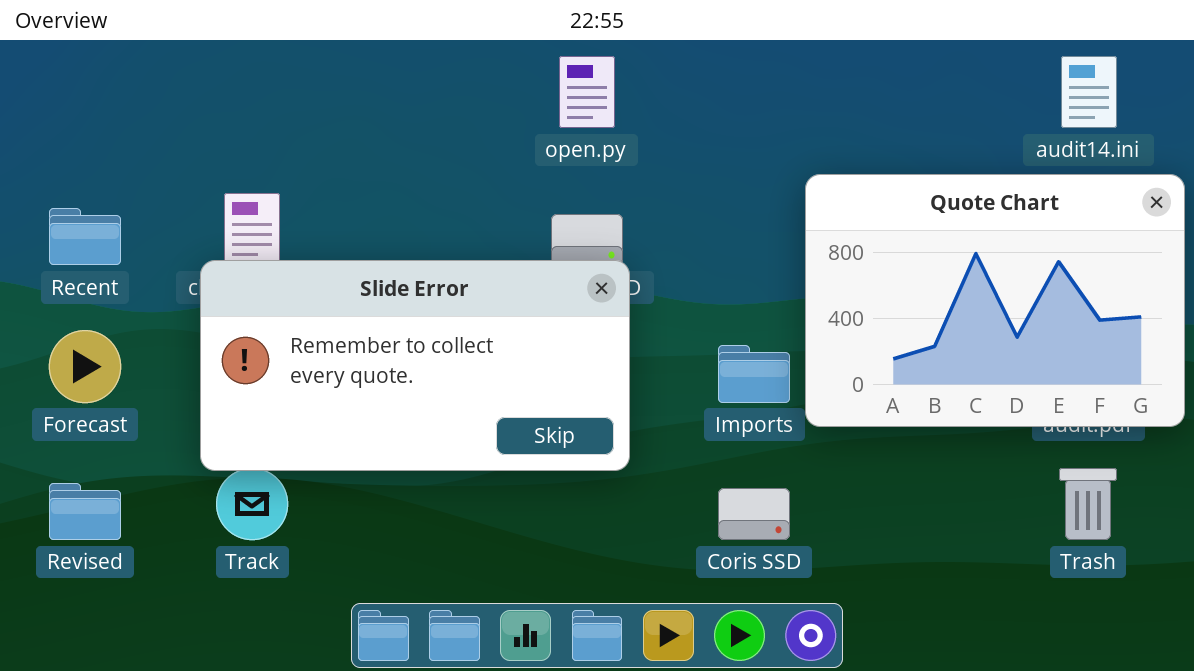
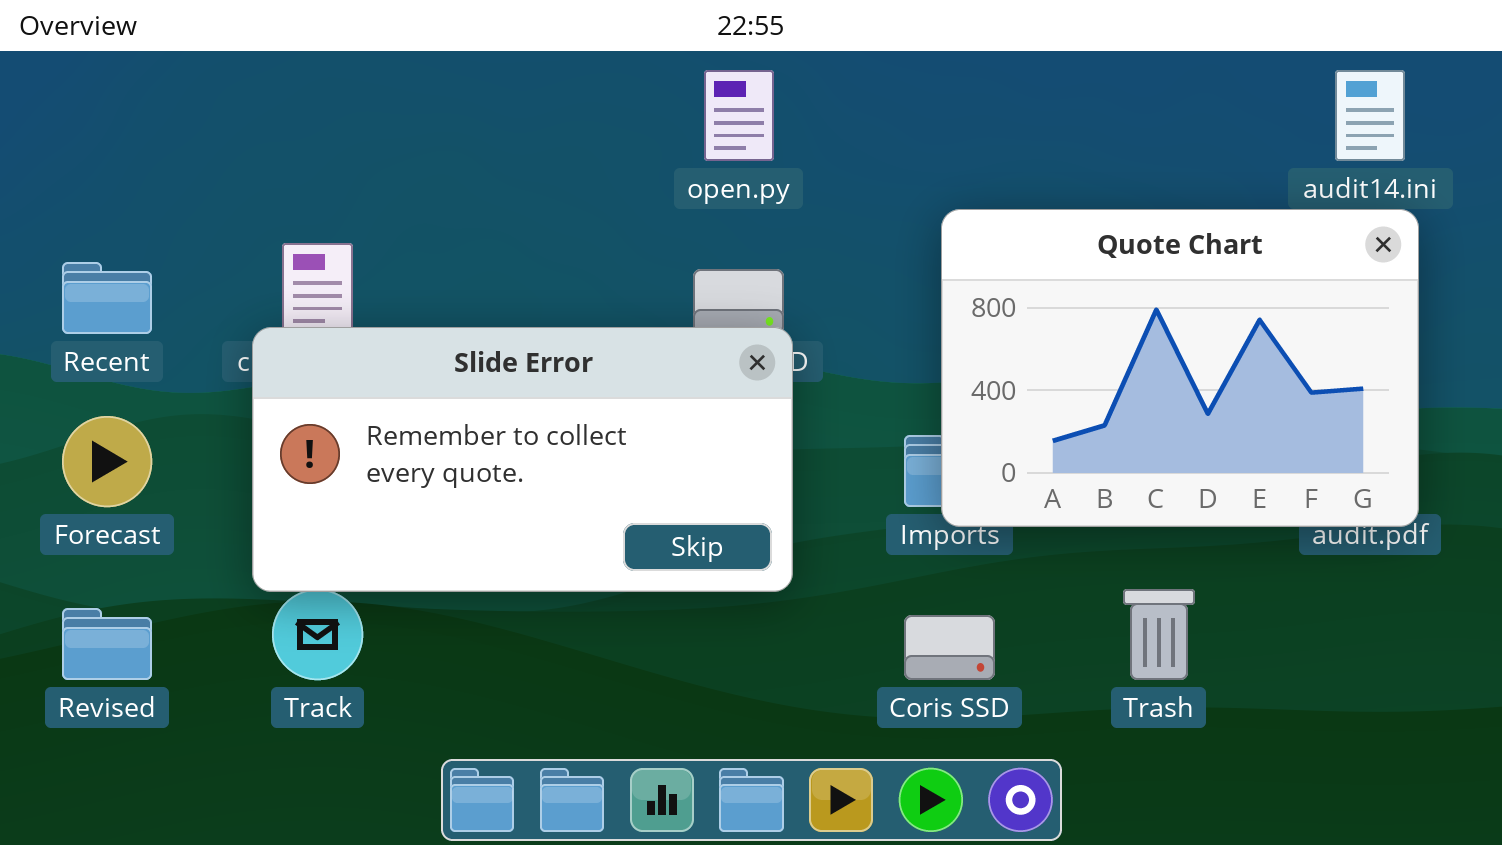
Quote Chart: [805,174,1185,427] -> [941,209,1419,527], moved
Trash: [1059,468,1117,540] -> [1123,589,1195,680], moved

